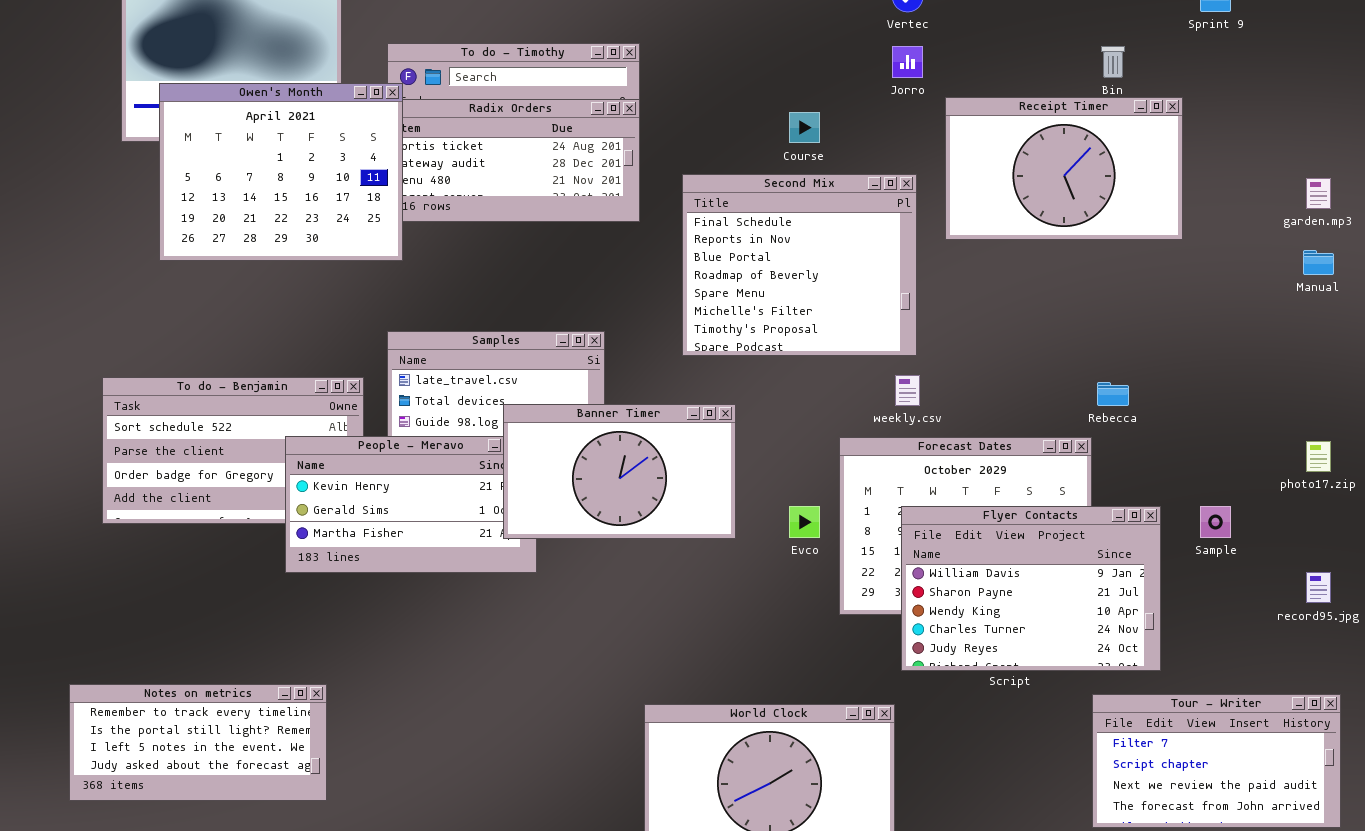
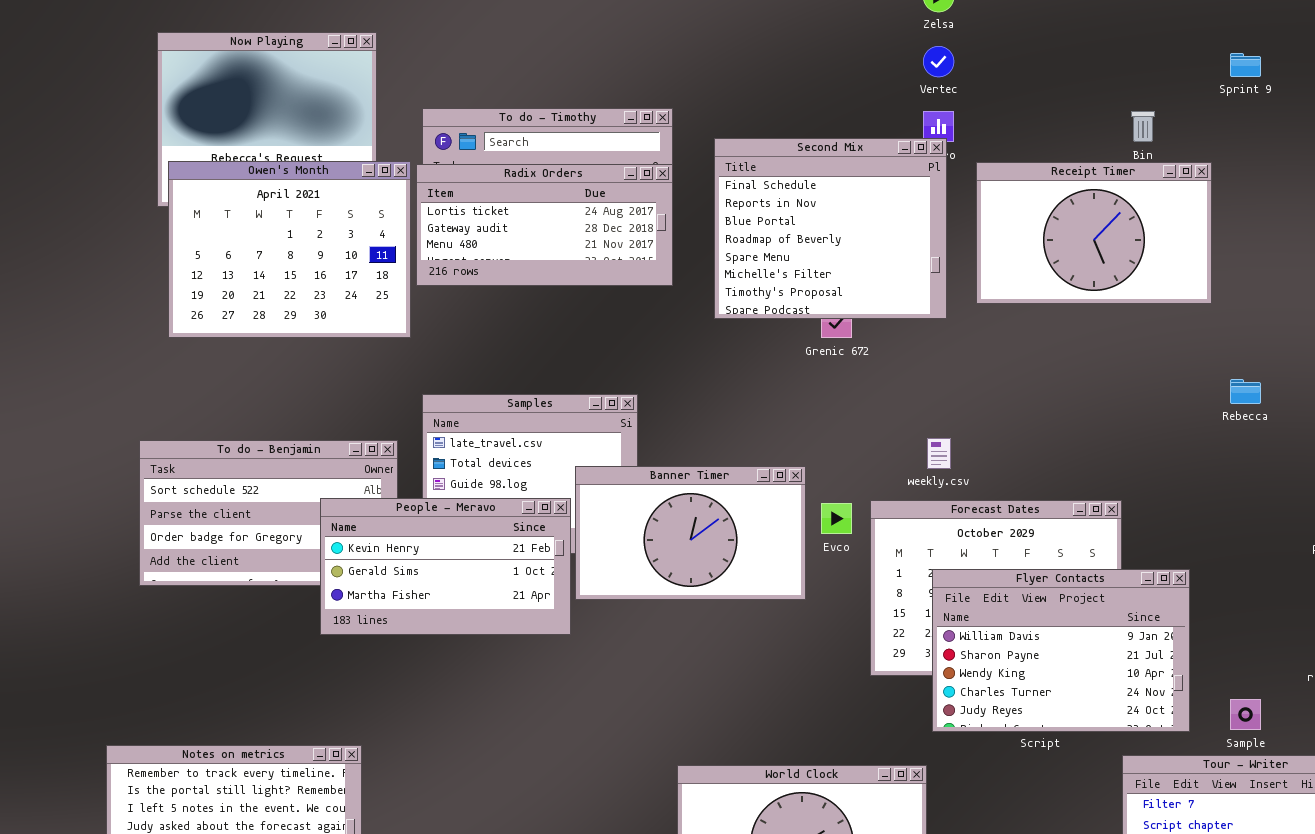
Owen's Month: [159,83,403,261] -> [168,161,411,338], moved
Second Mix: [682,174,917,356] -> [714,138,947,319], moved
Rebecca: [1097,382,1129,406] -> [1230,379,1261,404], moved
Banner Timer: [503,404,736,539] -> [575,466,806,600], moved
Evco: [789,506,820,538] -> [821,503,852,534], moved
Sample: [1200,506,1231,538] -> [1230,699,1261,730], moved

